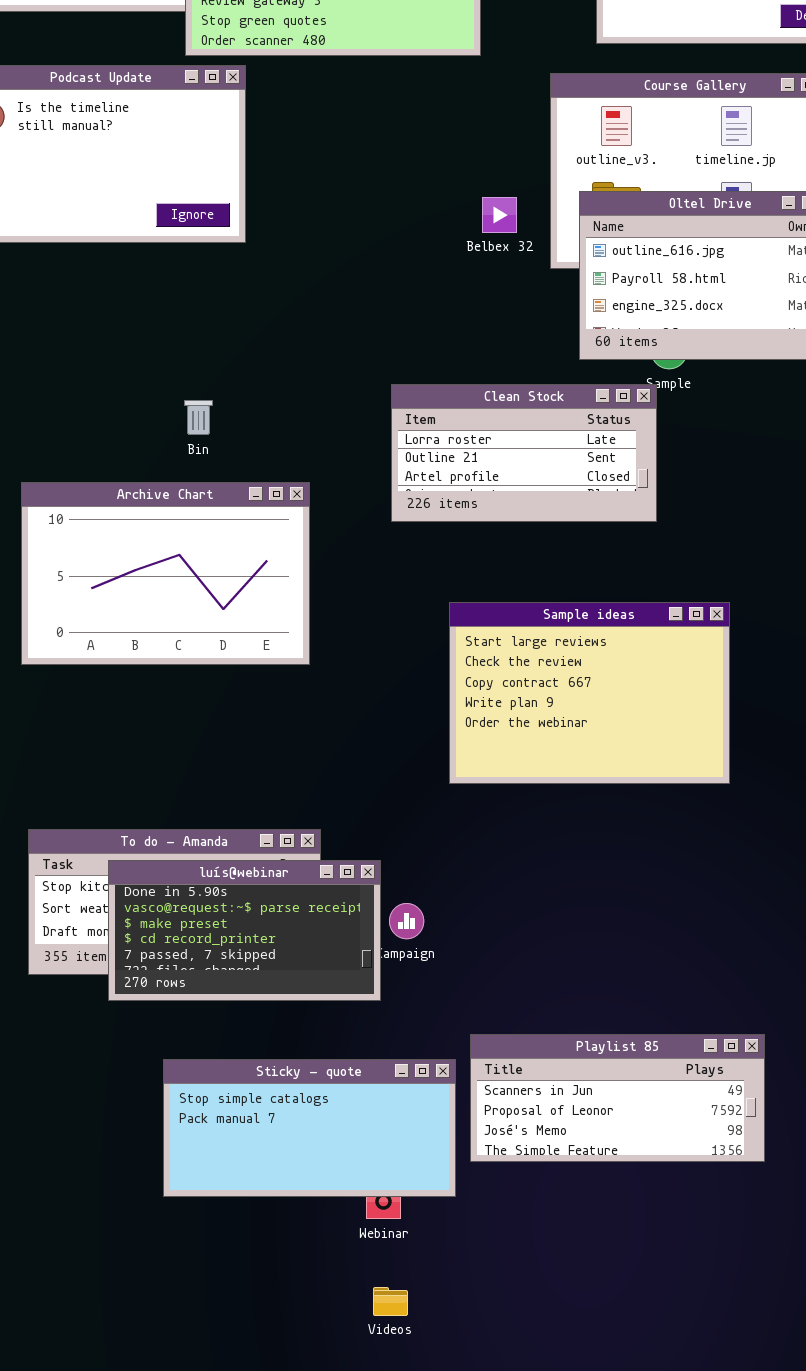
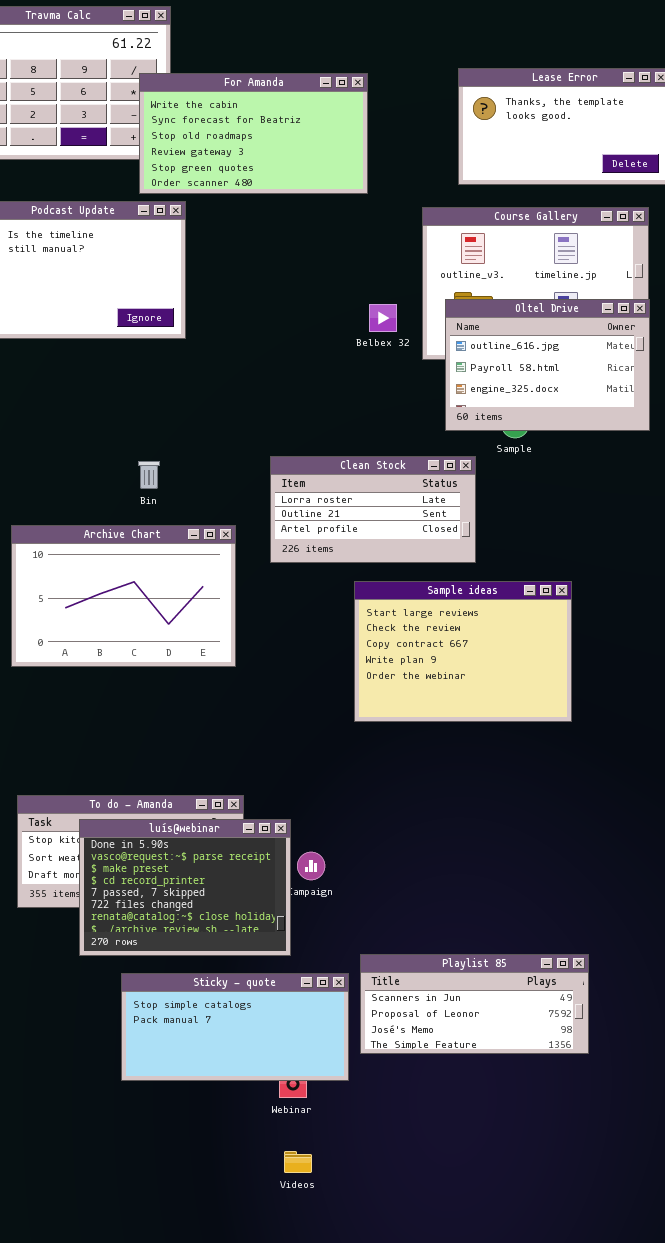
Clean Stock: [391,384,657,522] -> [270,456,476,563], moved
Sample ideas: [449,602,730,784] -> [354,581,572,722], moved
luís@webinar: [108,860,381,1001] -> [79,819,291,956], resized

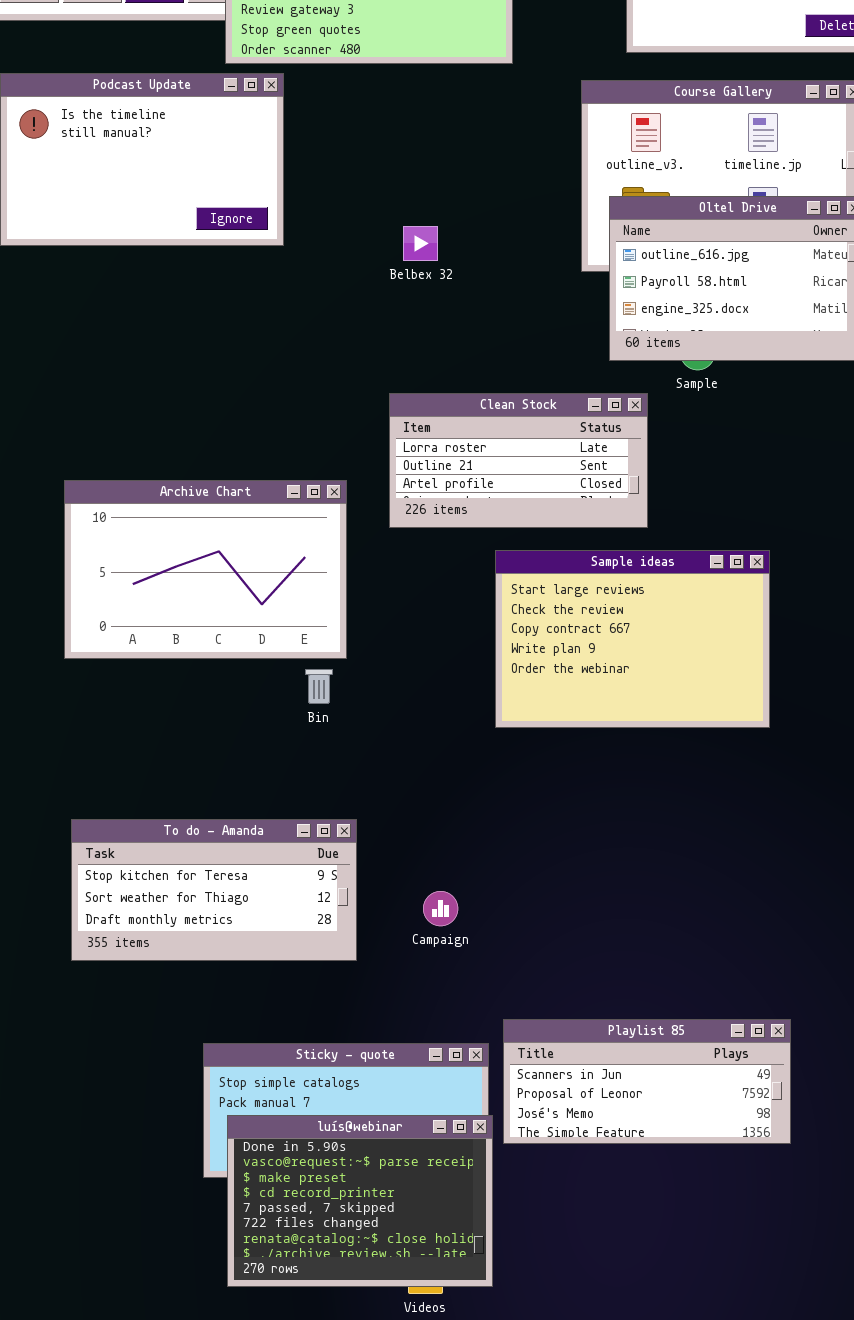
Belbex 32: [369,304,397,332] -> [403,226,438,261], moved
Bin: [138,461,160,489] -> [305,669,333,704], moved
luís@webinar: [79,819,291,956] -> [227,1115,493,1287], moved

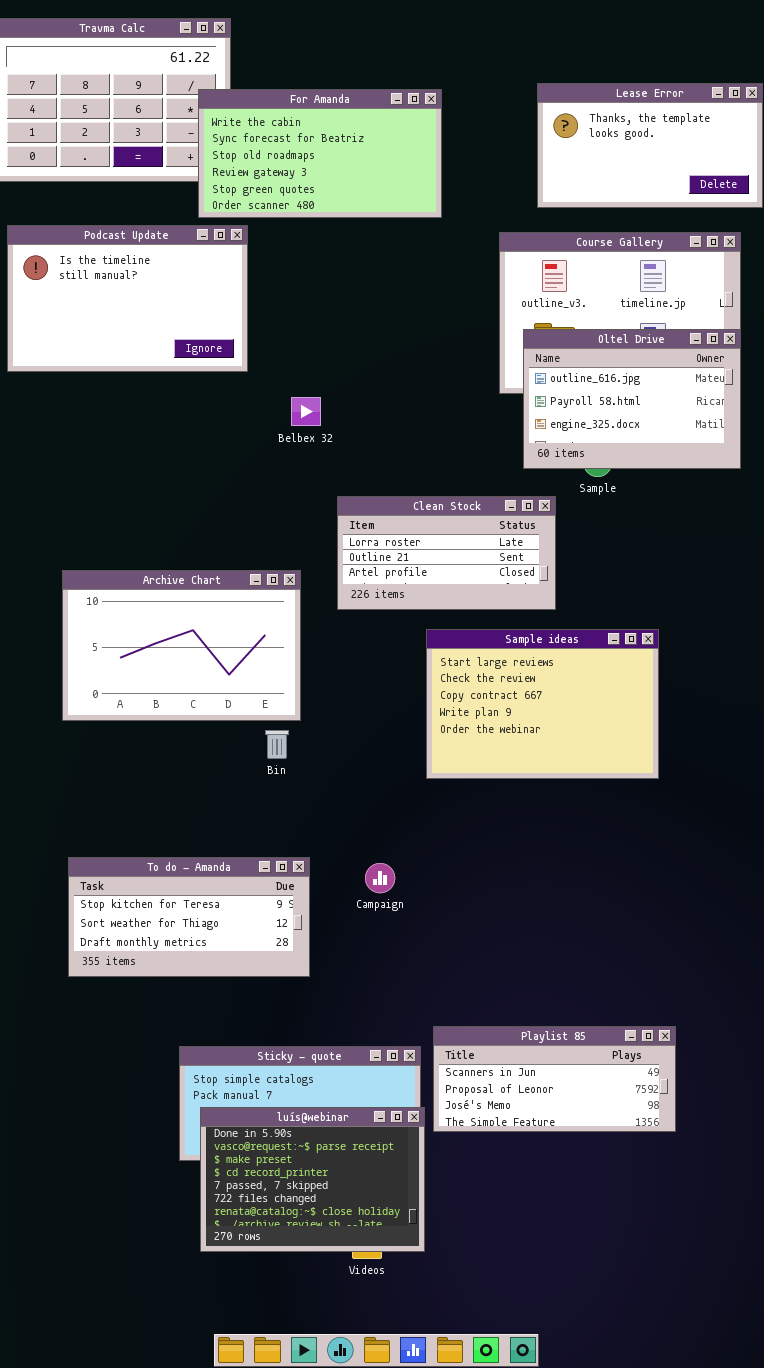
Belbex 32: [403,226,438,261] -> [291,397,321,426], moved
Campaign: [423,891,458,926] -> [365,863,395,893], moved

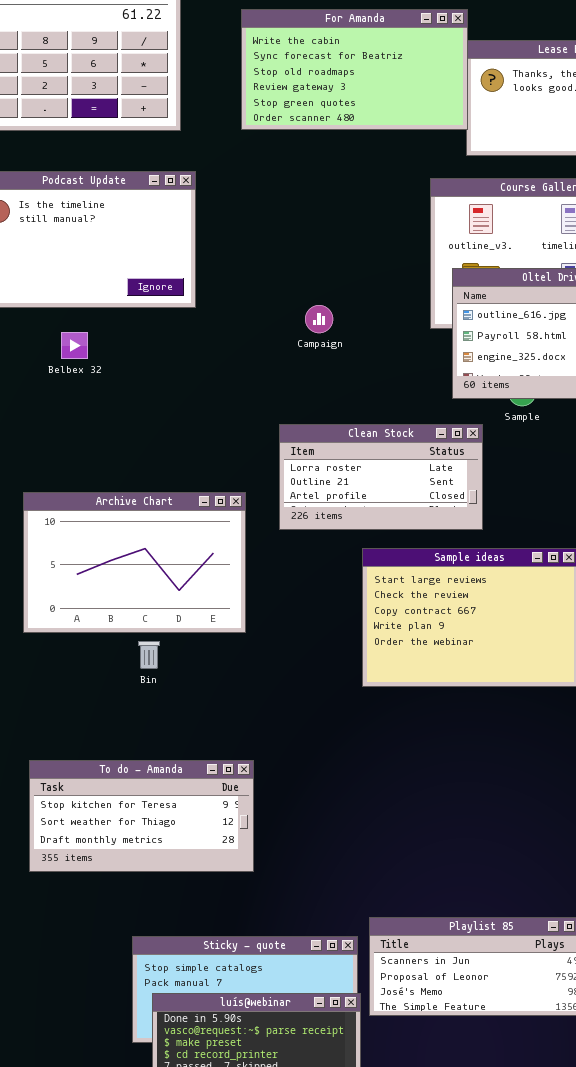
For Amanda: [198,89,442,218] -> [241,9,468,130], moved
Belbex 32: [291,397,321,426] -> [61,332,88,359], moved
Bin: [265,730,289,759] -> [138,641,160,669], moved
Campaign: [365,863,395,893] -> [305,305,333,333], moved

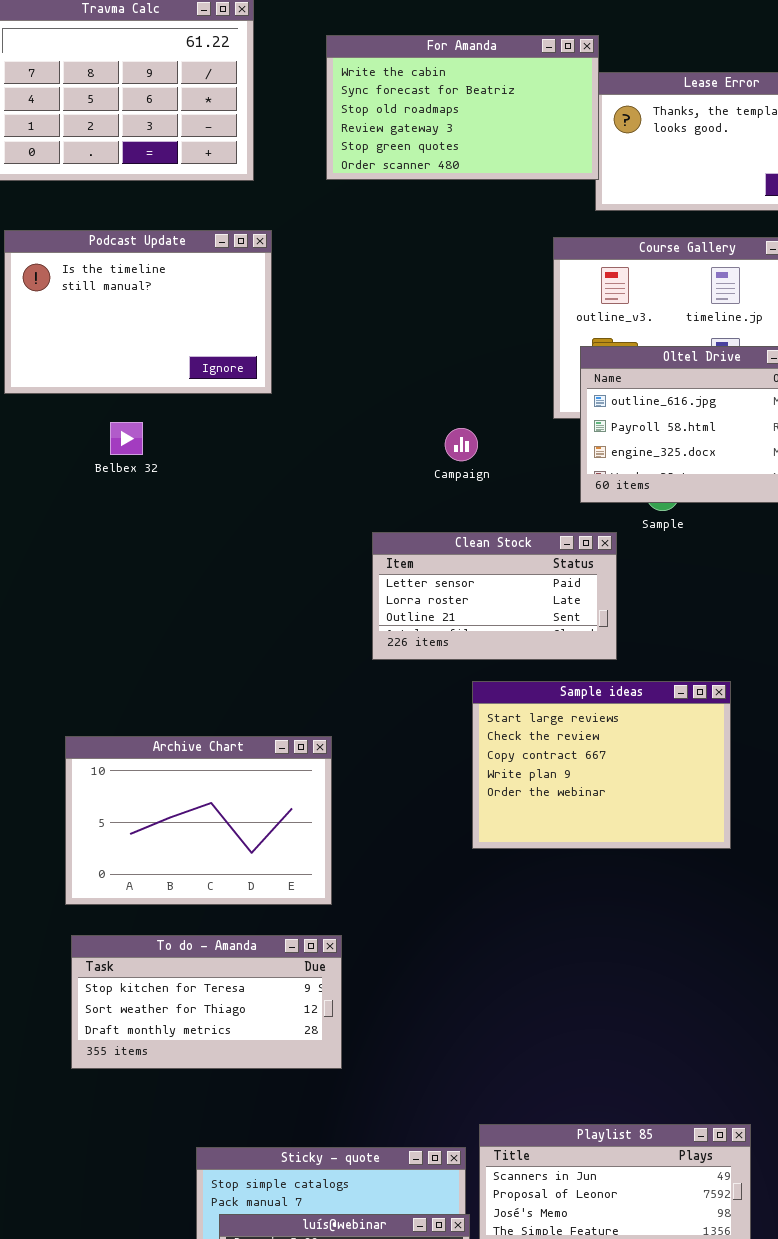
Campaign: [305,305,333,333] -> [445,428,478,461], moved
Clean Stock: [279,424,483,530] -> [372,532,617,660], scrolled up 1 row
Archive Chart: [23,492,246,633] -> [65,736,332,905], moved

